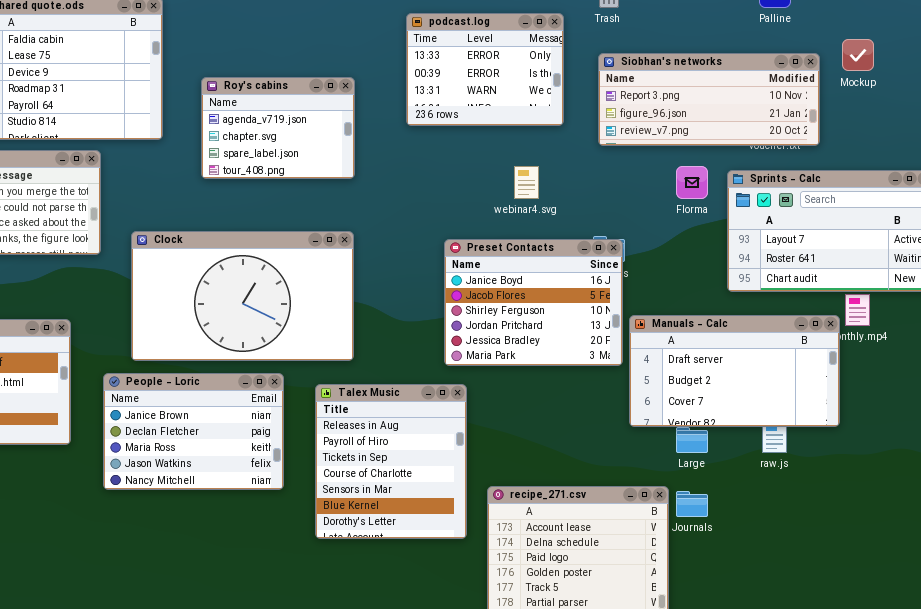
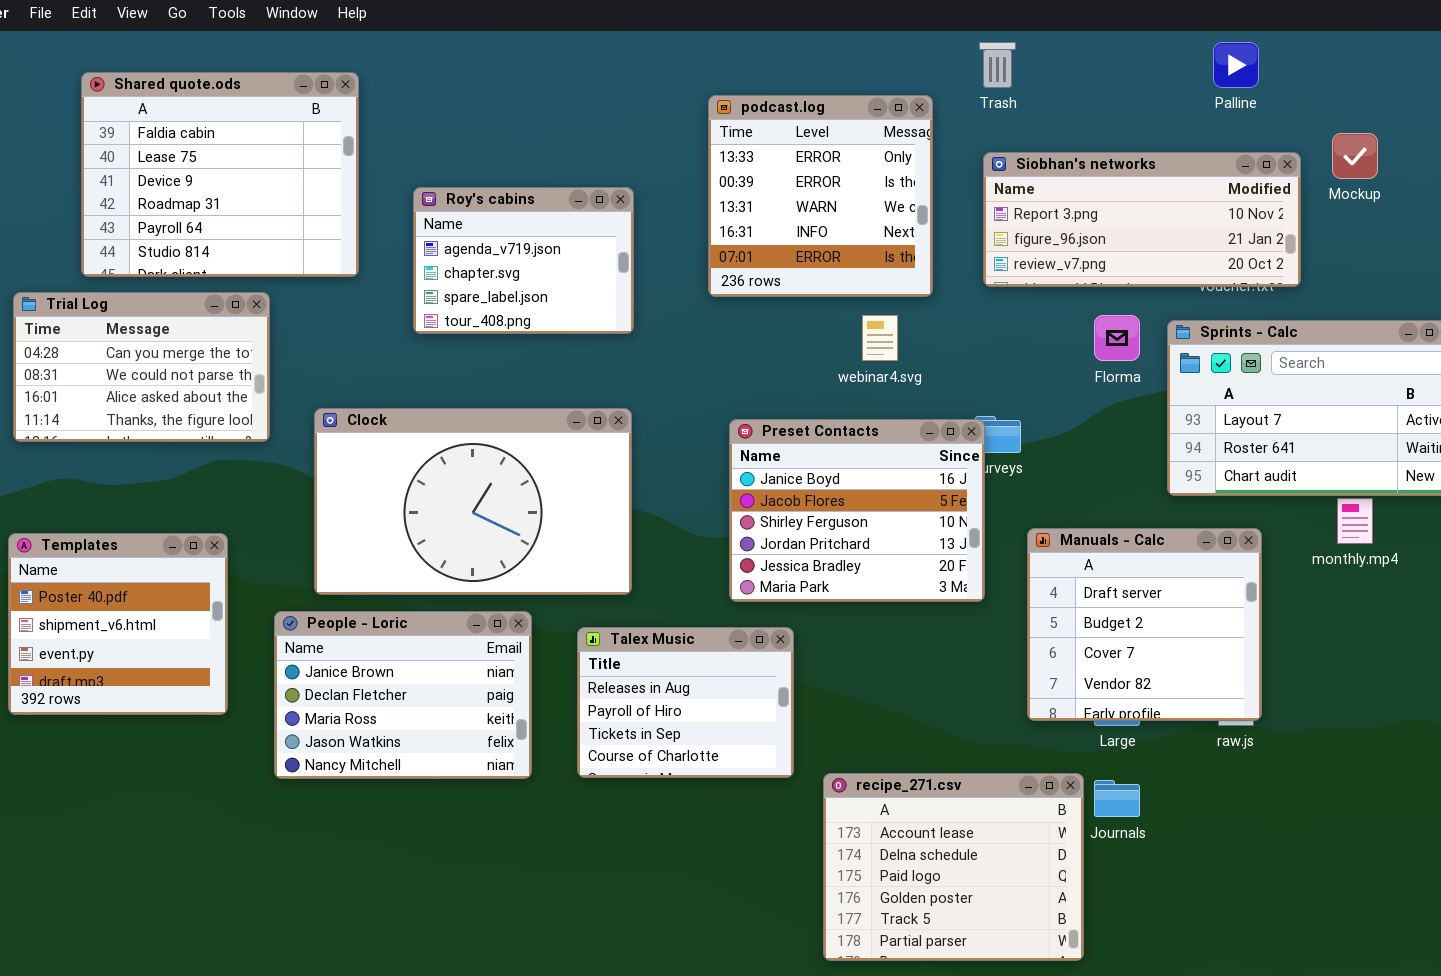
podcast.log: [406,13,564,126] -> [708,95,933,297], resized
Preset Contacts: [444,239,623,366] -> [729,419,985,602], moved
Manuals - Calc: [629,315,840,427] -> [1027,528,1262,721], resized
Talex Music: [315,384,467,539] -> [577,627,794,778], resized

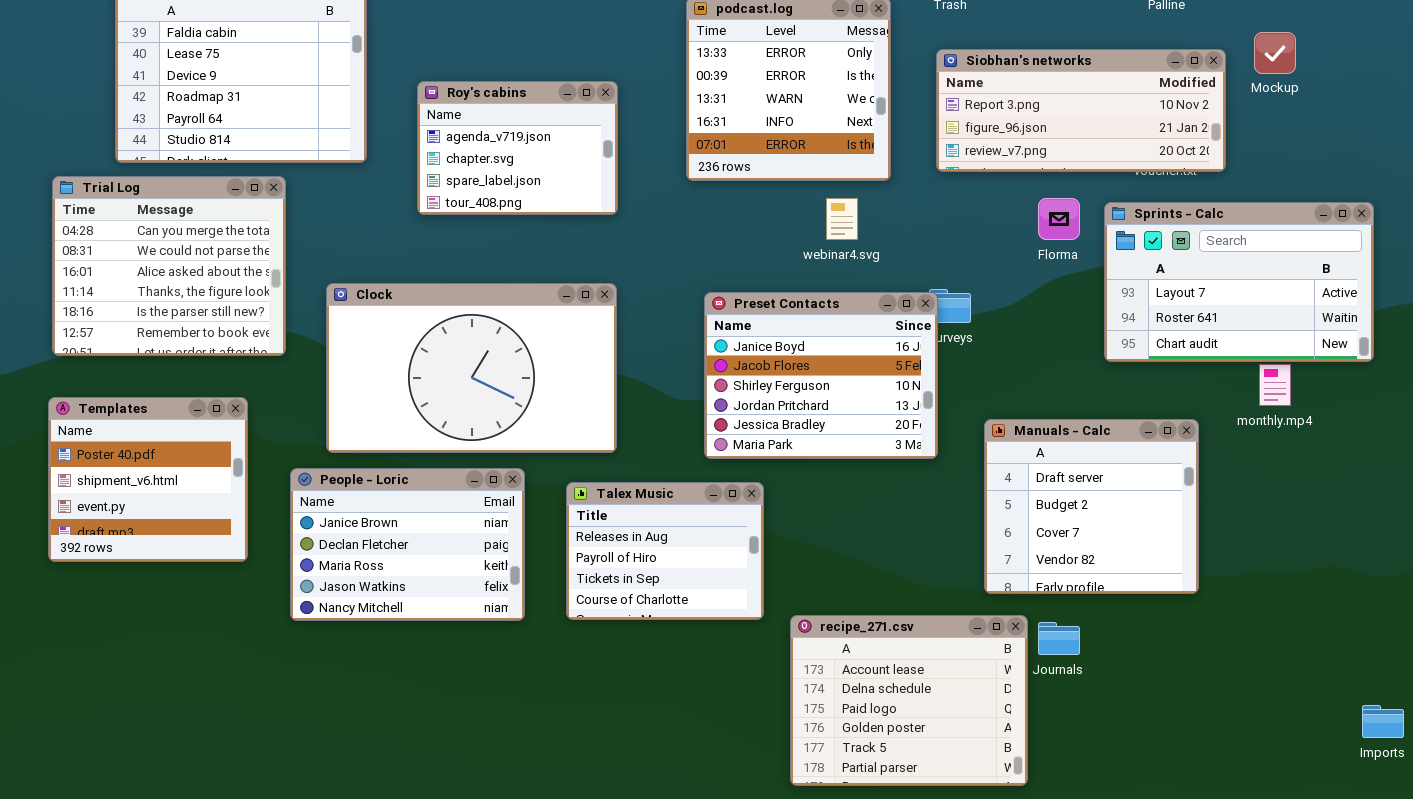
Trial Log: [13,292,270,442] -> [52,176,286,356], resized
Manuals - Calc: [1027,528,1262,721] -> [984,419,1199,594], moved

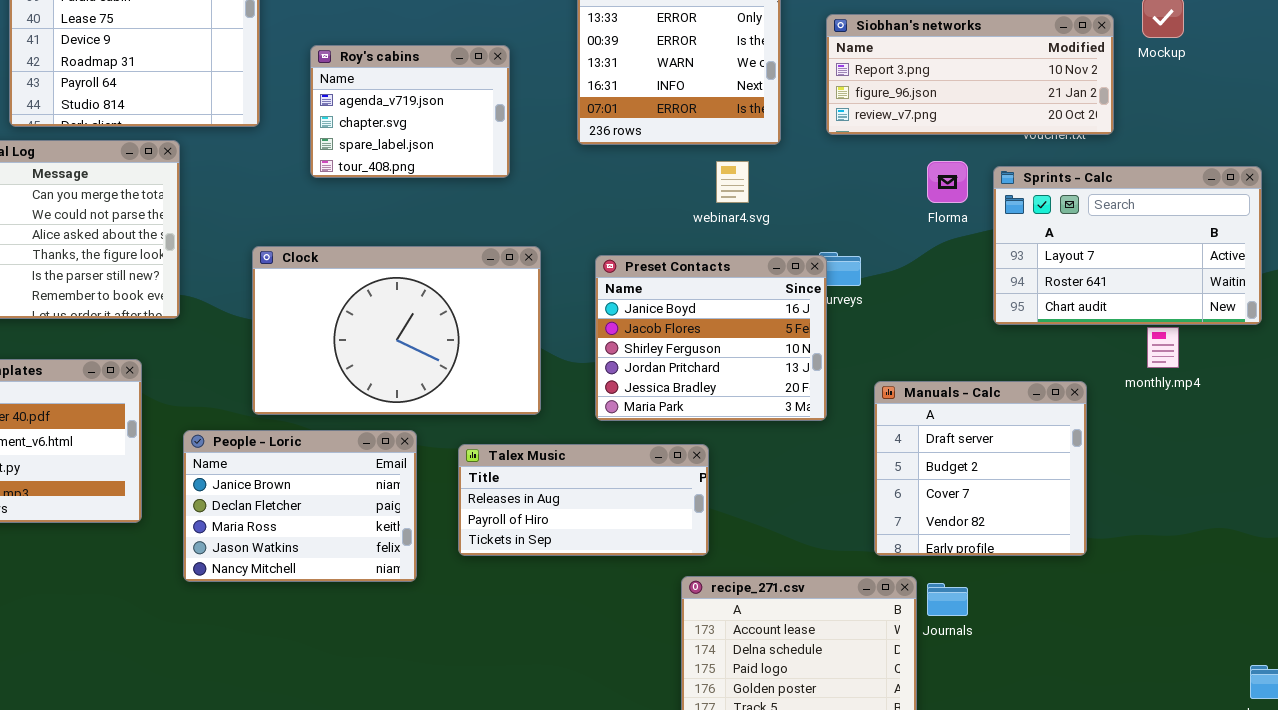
Clock: [326,283,617,453] -> [252,246,541,415], moved
Talex Music: [566,482,764,620] -> [458,444,709,556], resized

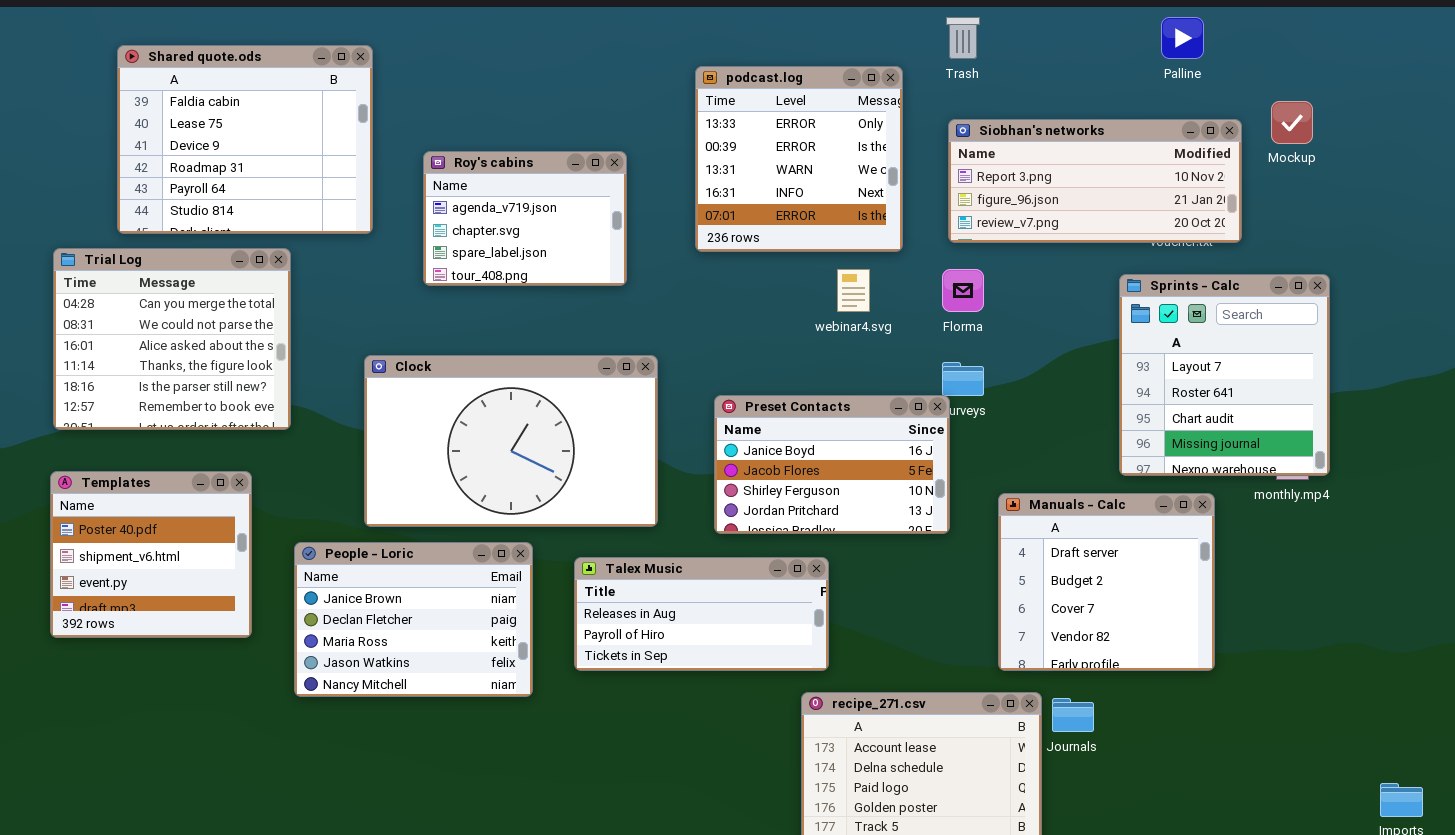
Florma: [927,161,968,203] -> [942,269,984,312], moved
Sprints - Calc: [993,166,1262,325] -> [1119,274,1330,476], resized
Preset Contacts: [595,255,827,421] -> [714,395,950,534], resized

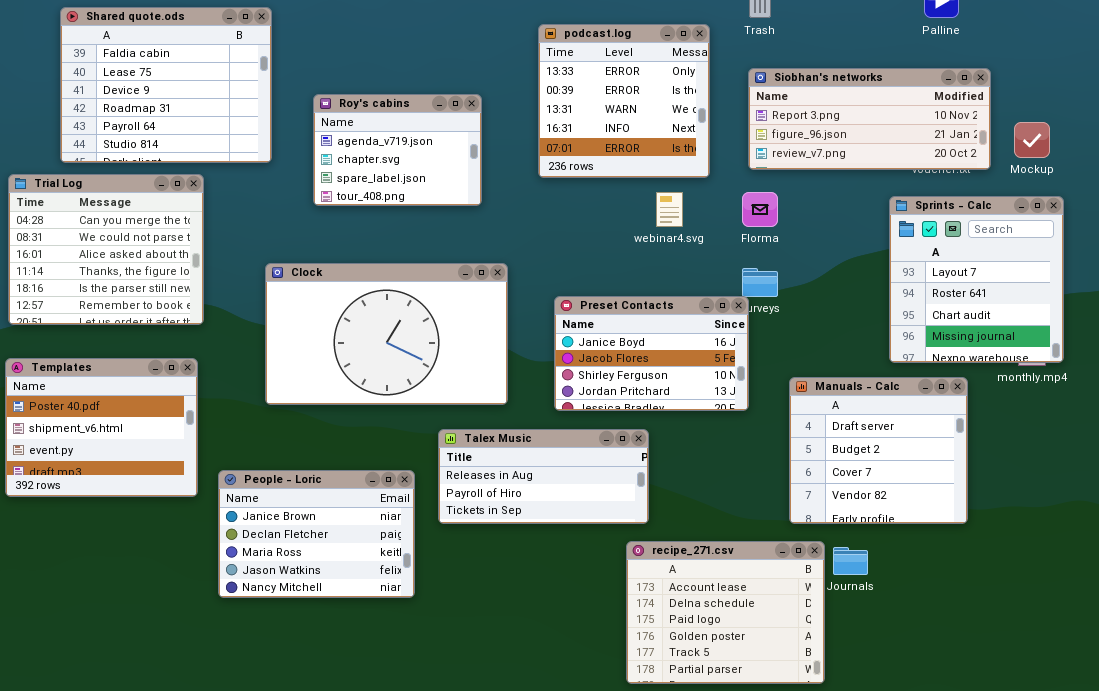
Mockup: [1271,101,1313,144] -> [1014,122,1050,158], moved
Templates: [50,471,252,638] -> [5,358,198,497], resized
People - Loric: [294,542,533,697] -> [218,470,415,598], moved

